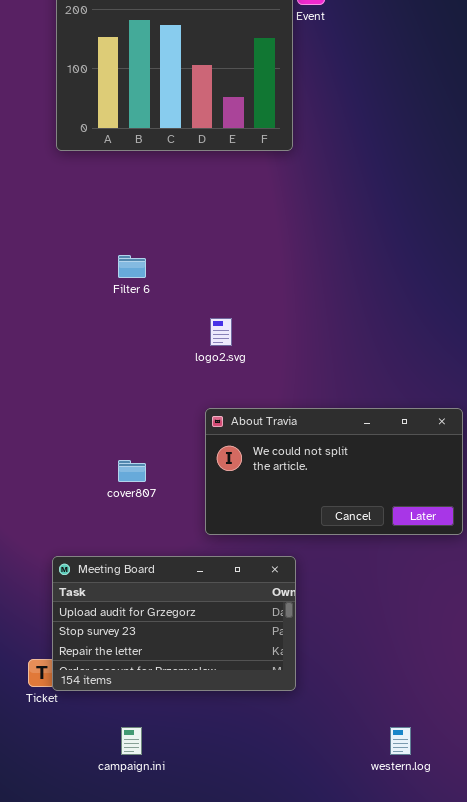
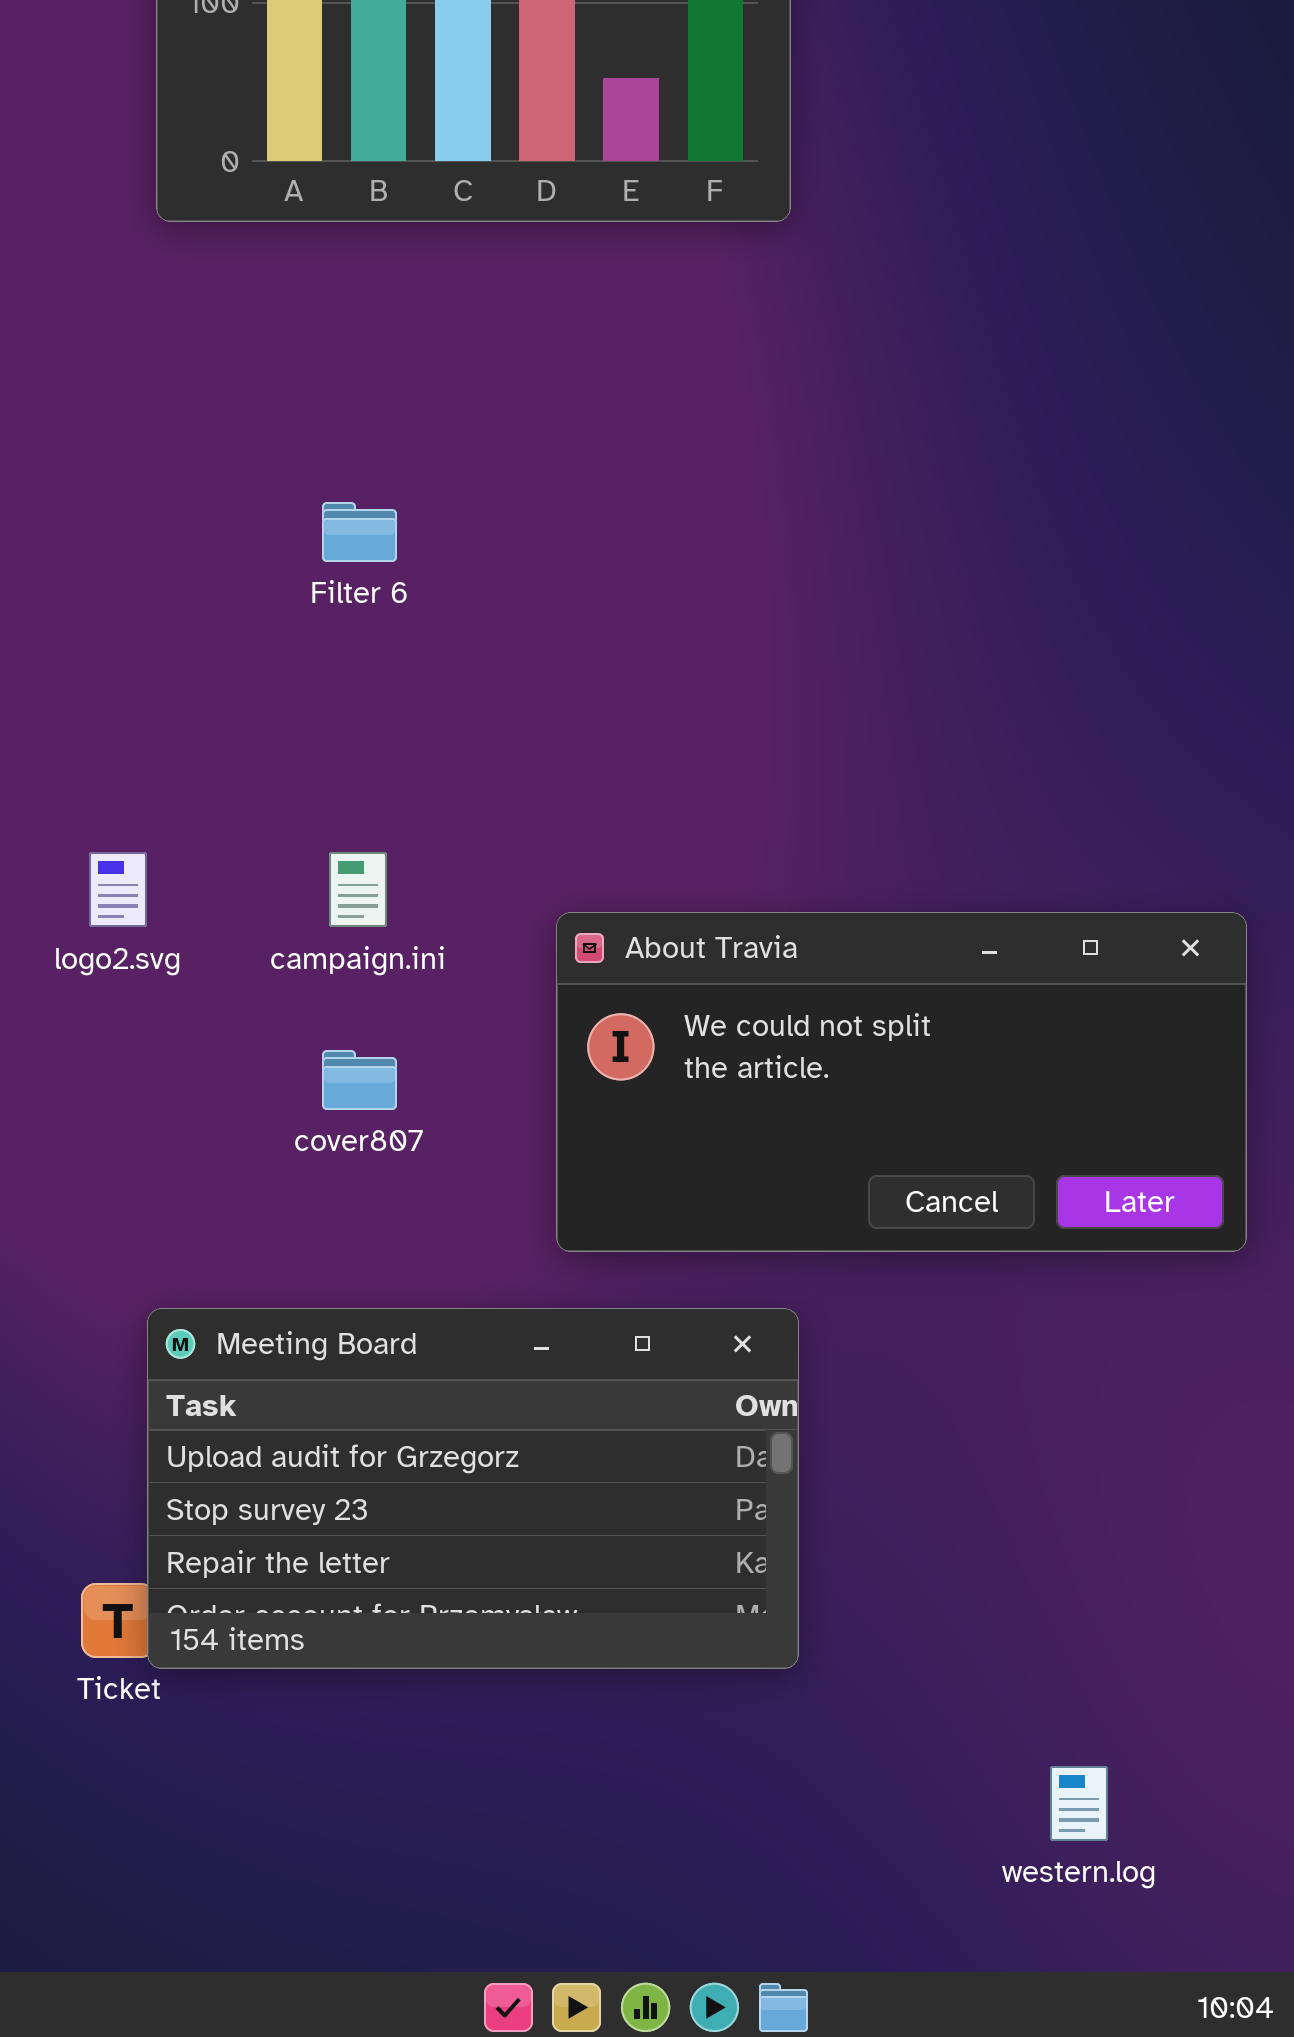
logo2.svg: [210,318,232,346] -> [89,852,147,927], moved
campaign.ini: [121,727,142,755] -> [329,852,387,927], moved

